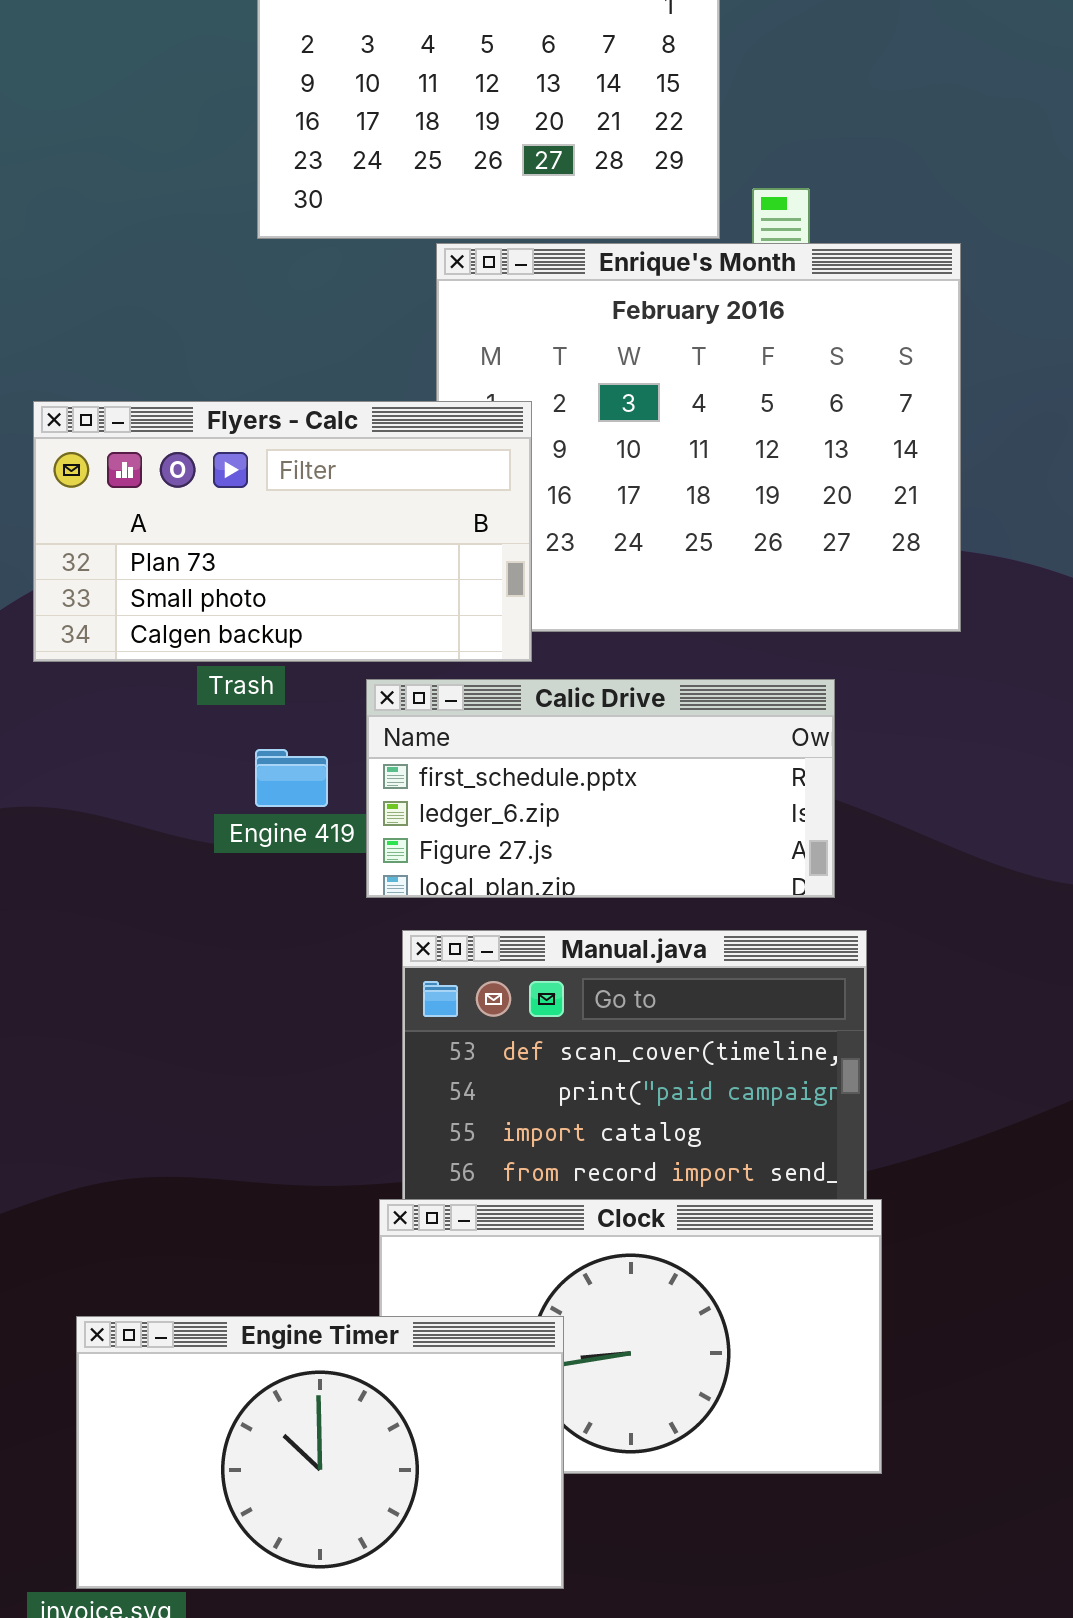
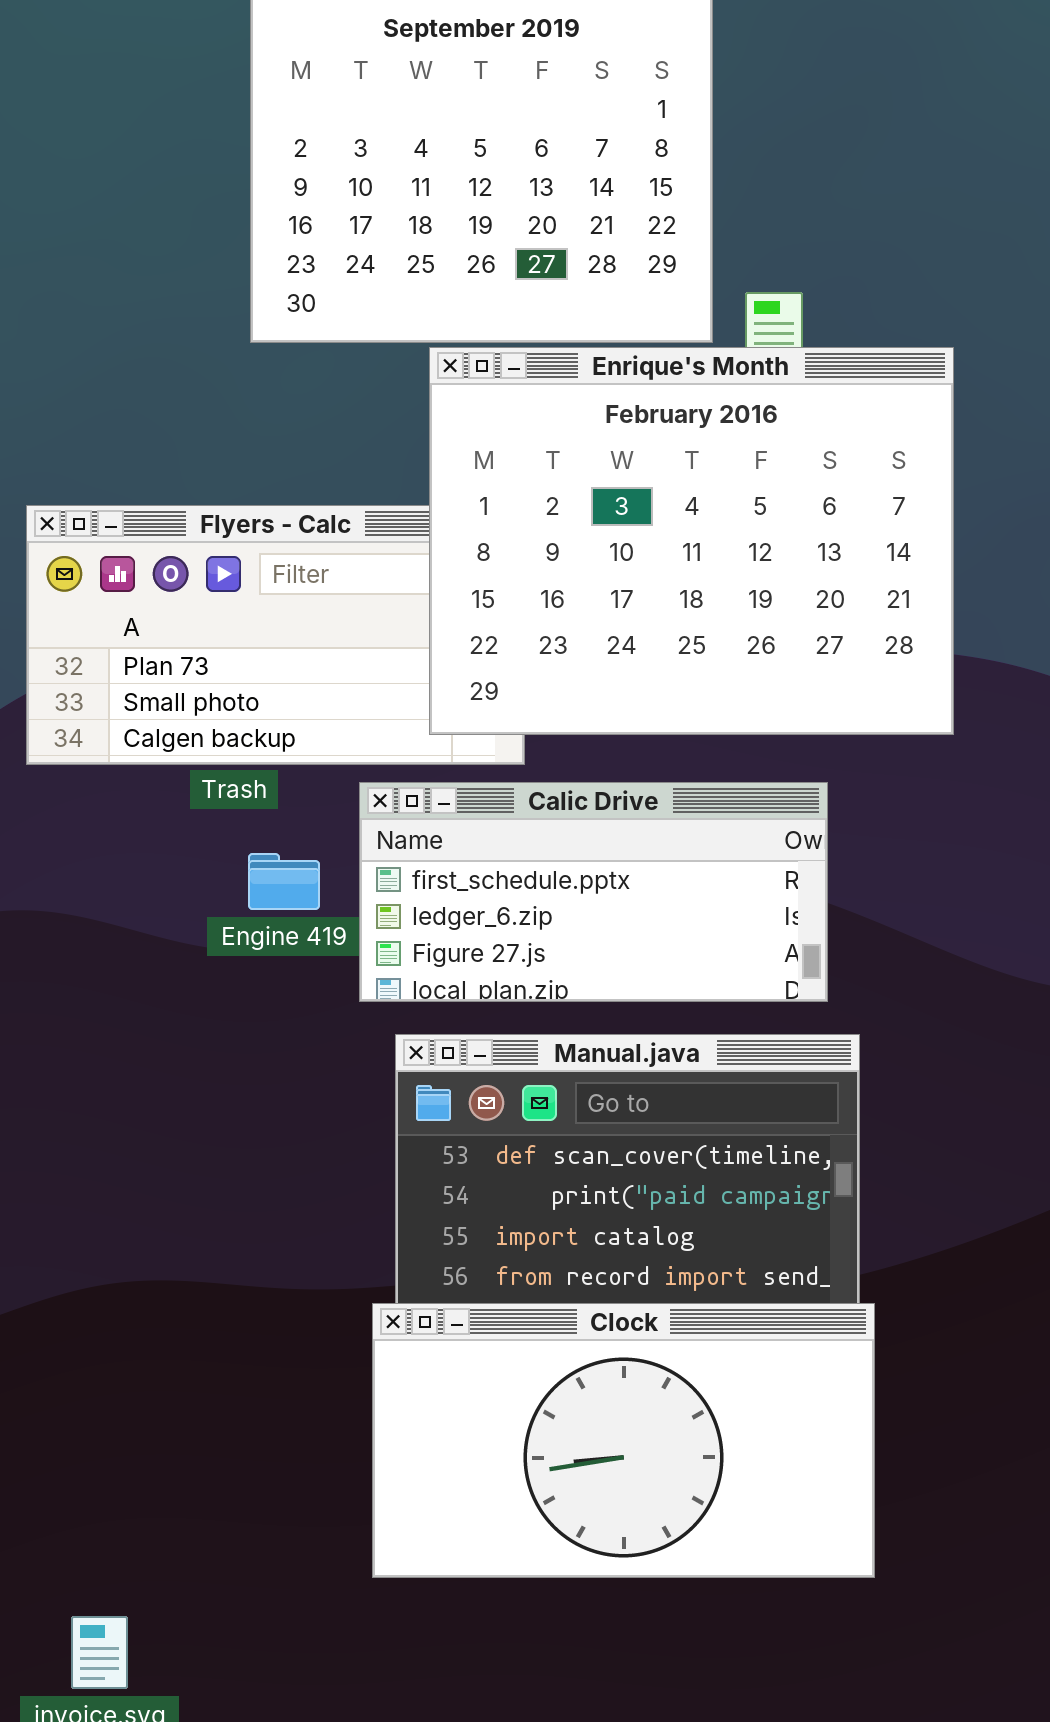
Enrique's Month: [436,243,961,632] -> [429,347,954,735], raised
Engine Timer: [76,1316,564,1589] -> none, closed

